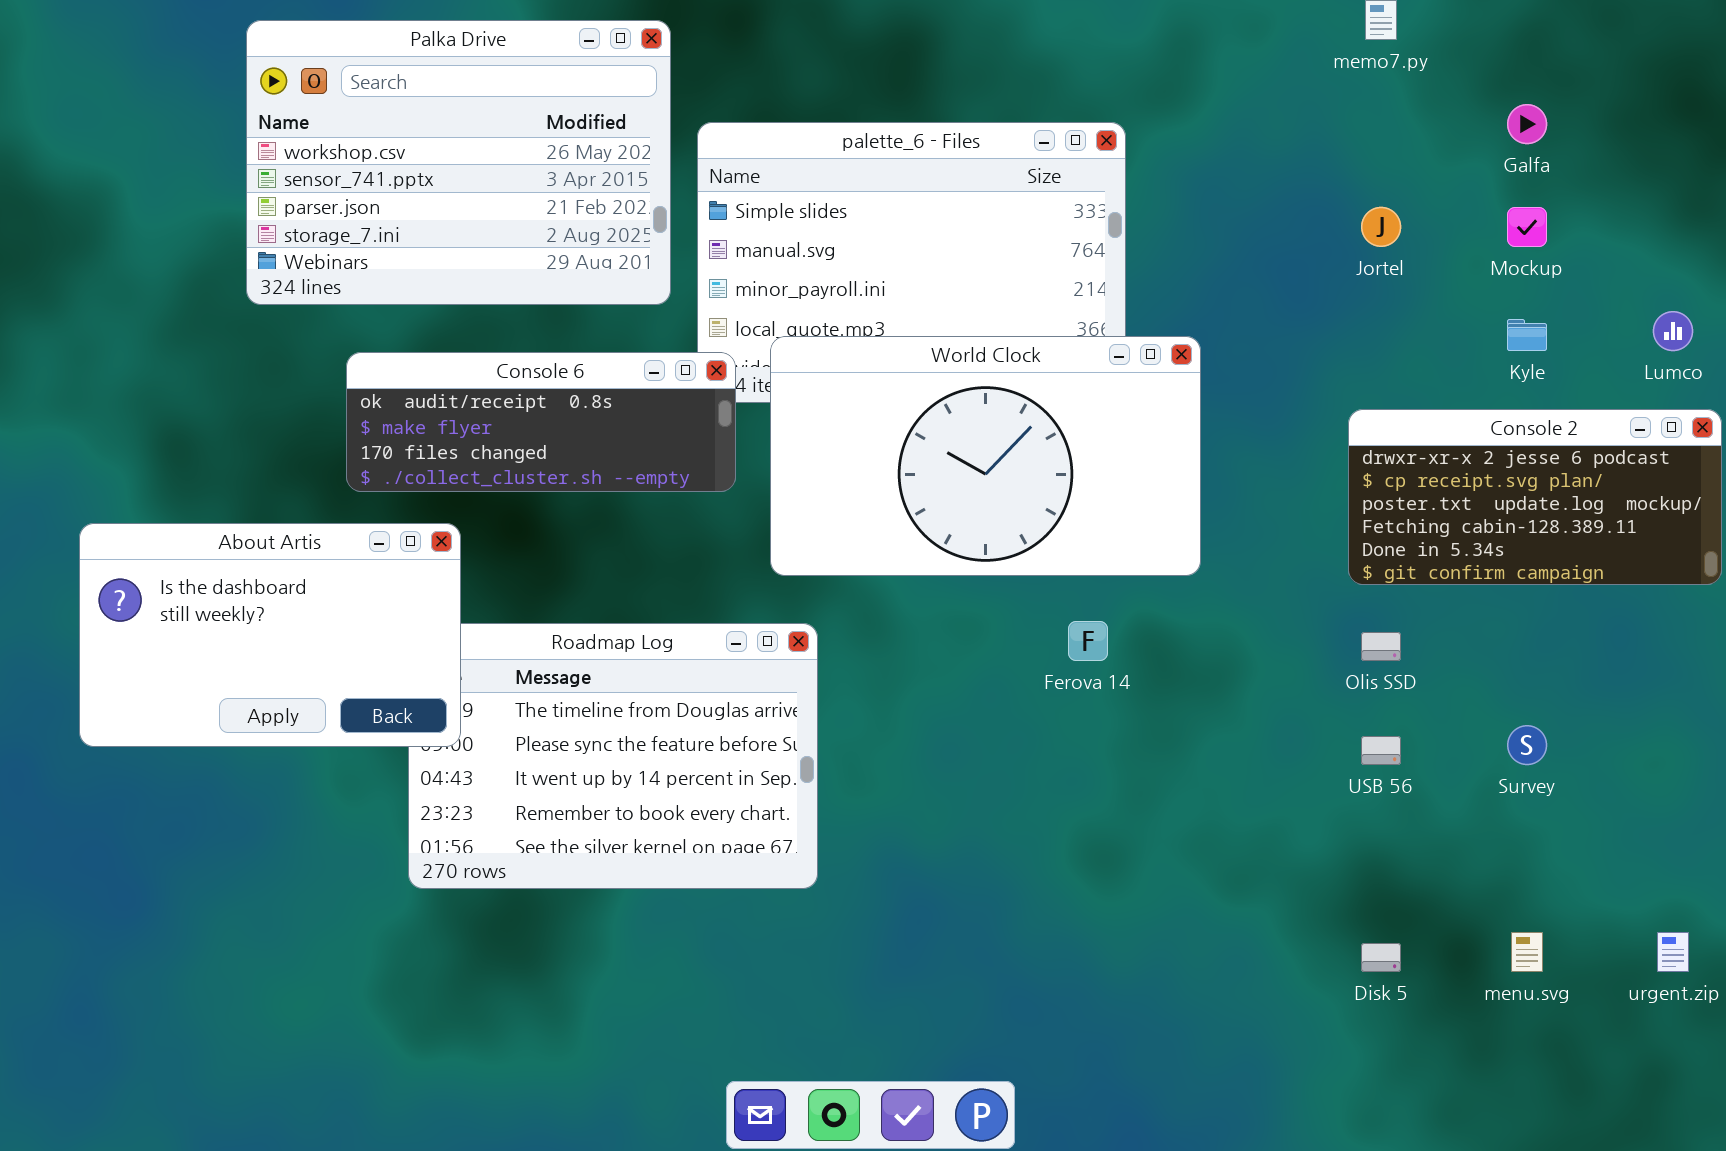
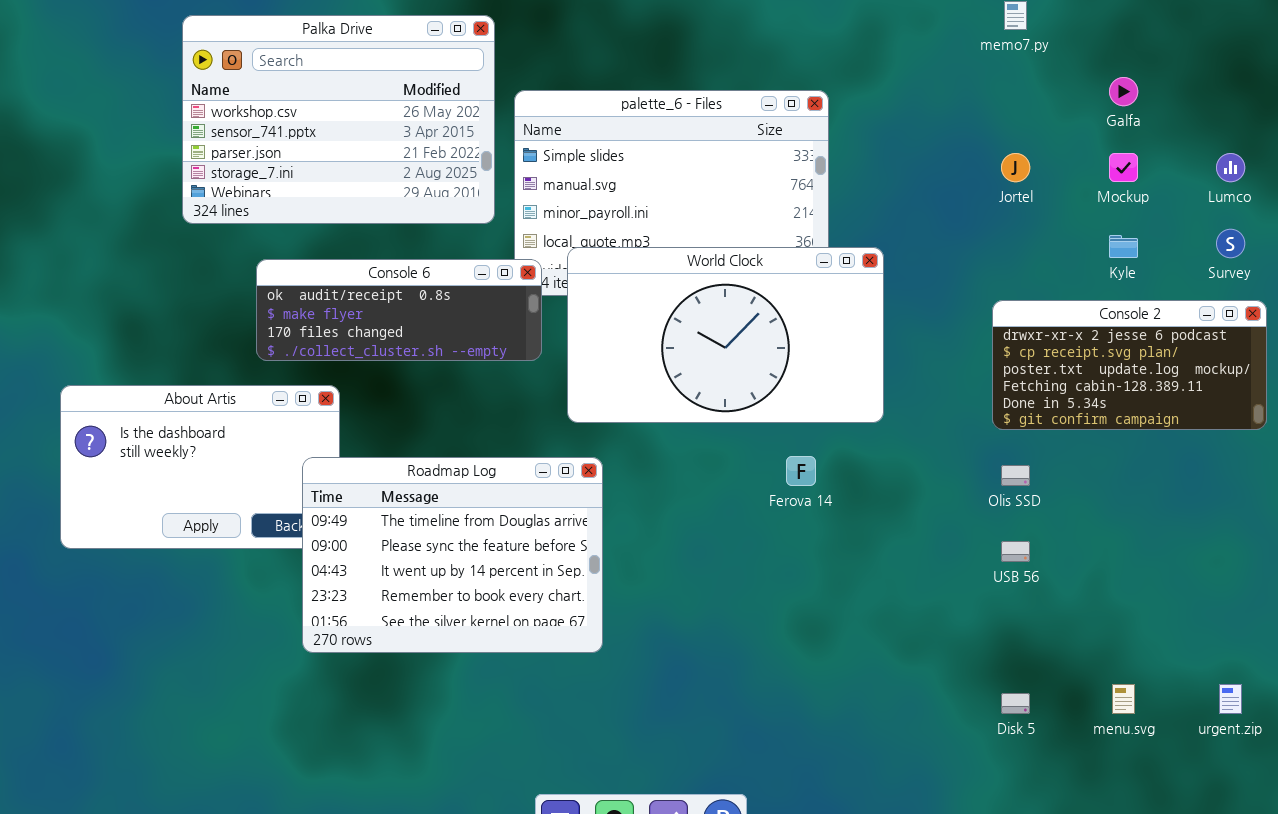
Lumco: [1653,311,1693,351] -> [1216,153,1245,182], moved
Roadmap Log: [408,623,818,889] -> [302,457,603,653], raised
Survey: [1507,725,1547,765] -> [1216,229,1245,258], moved

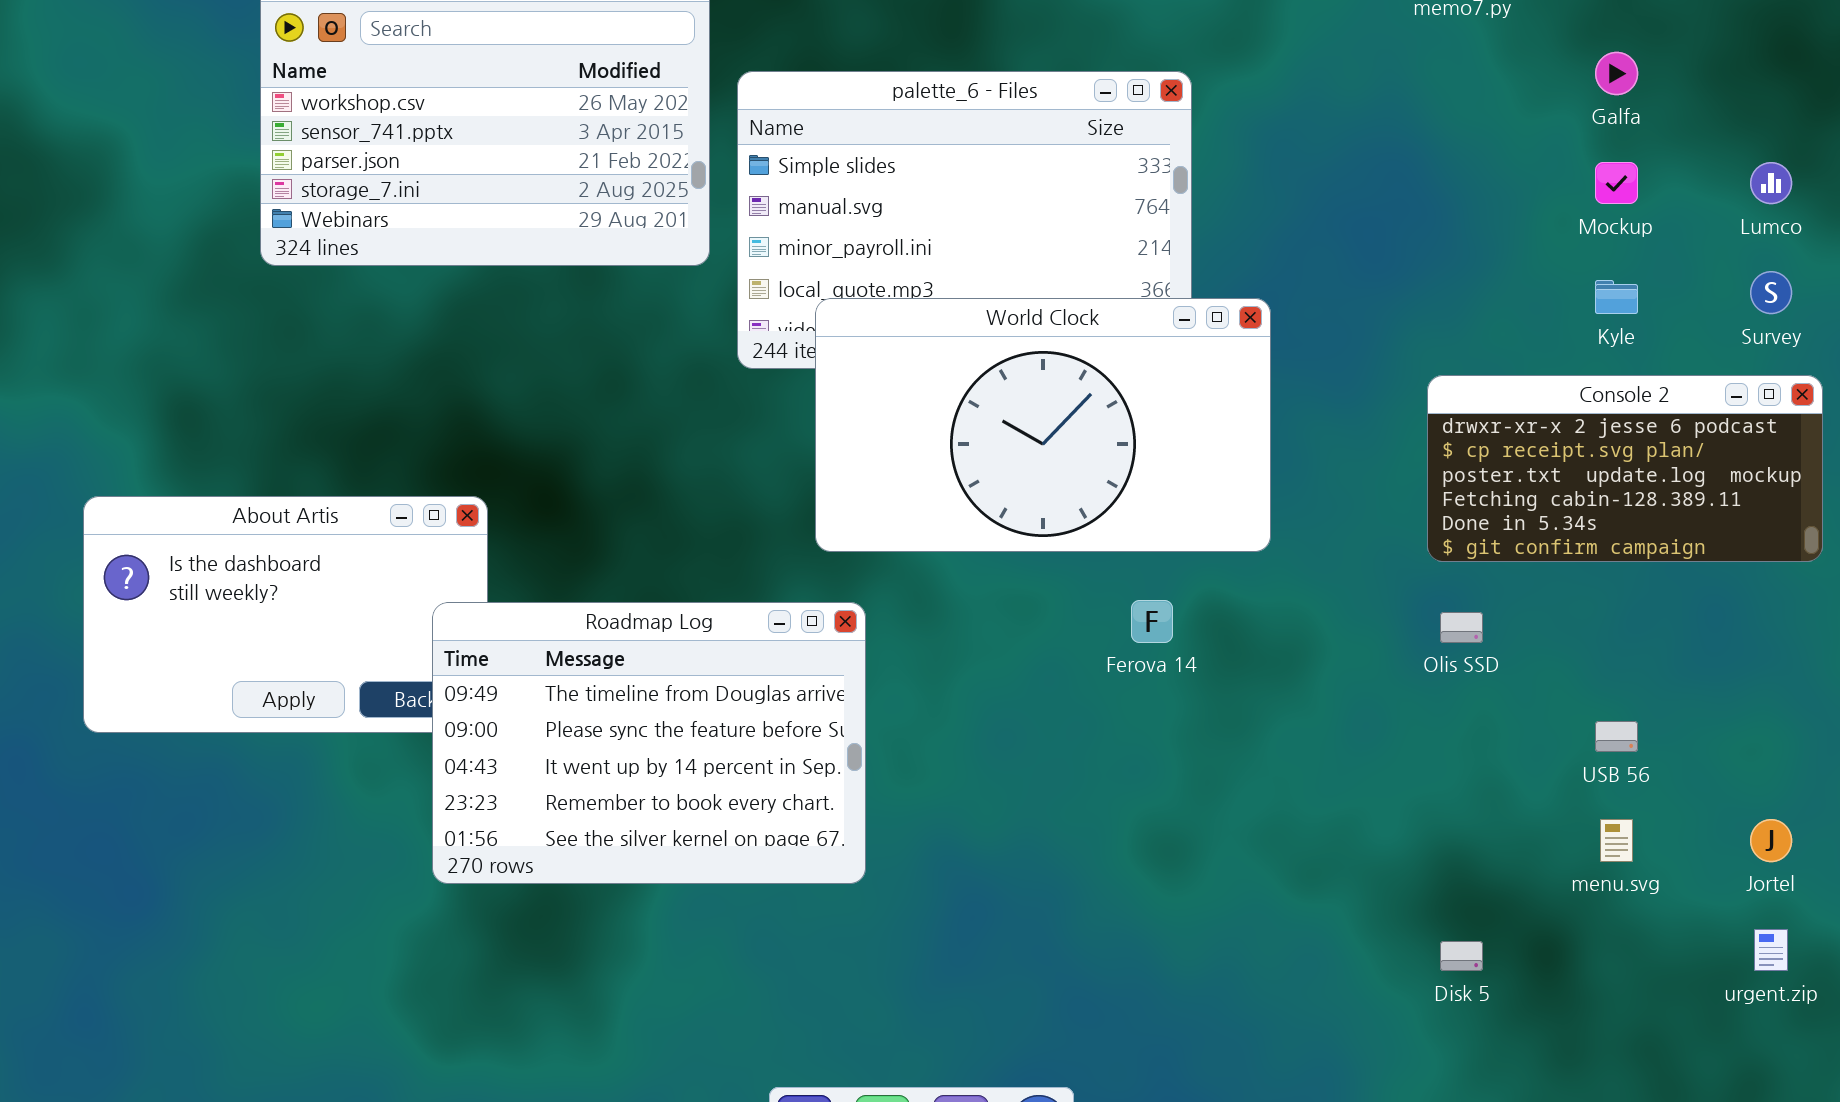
Jortel: [1001,153,1030,182] -> [1750,819,1792,862], moved
Console 6: [256,259,542,361] -> none, closed
USB 56: [1001,541,1030,562] -> [1595,721,1638,752], moved
menu.svg: [1112,684,1135,714] -> [1600,819,1633,862], moved

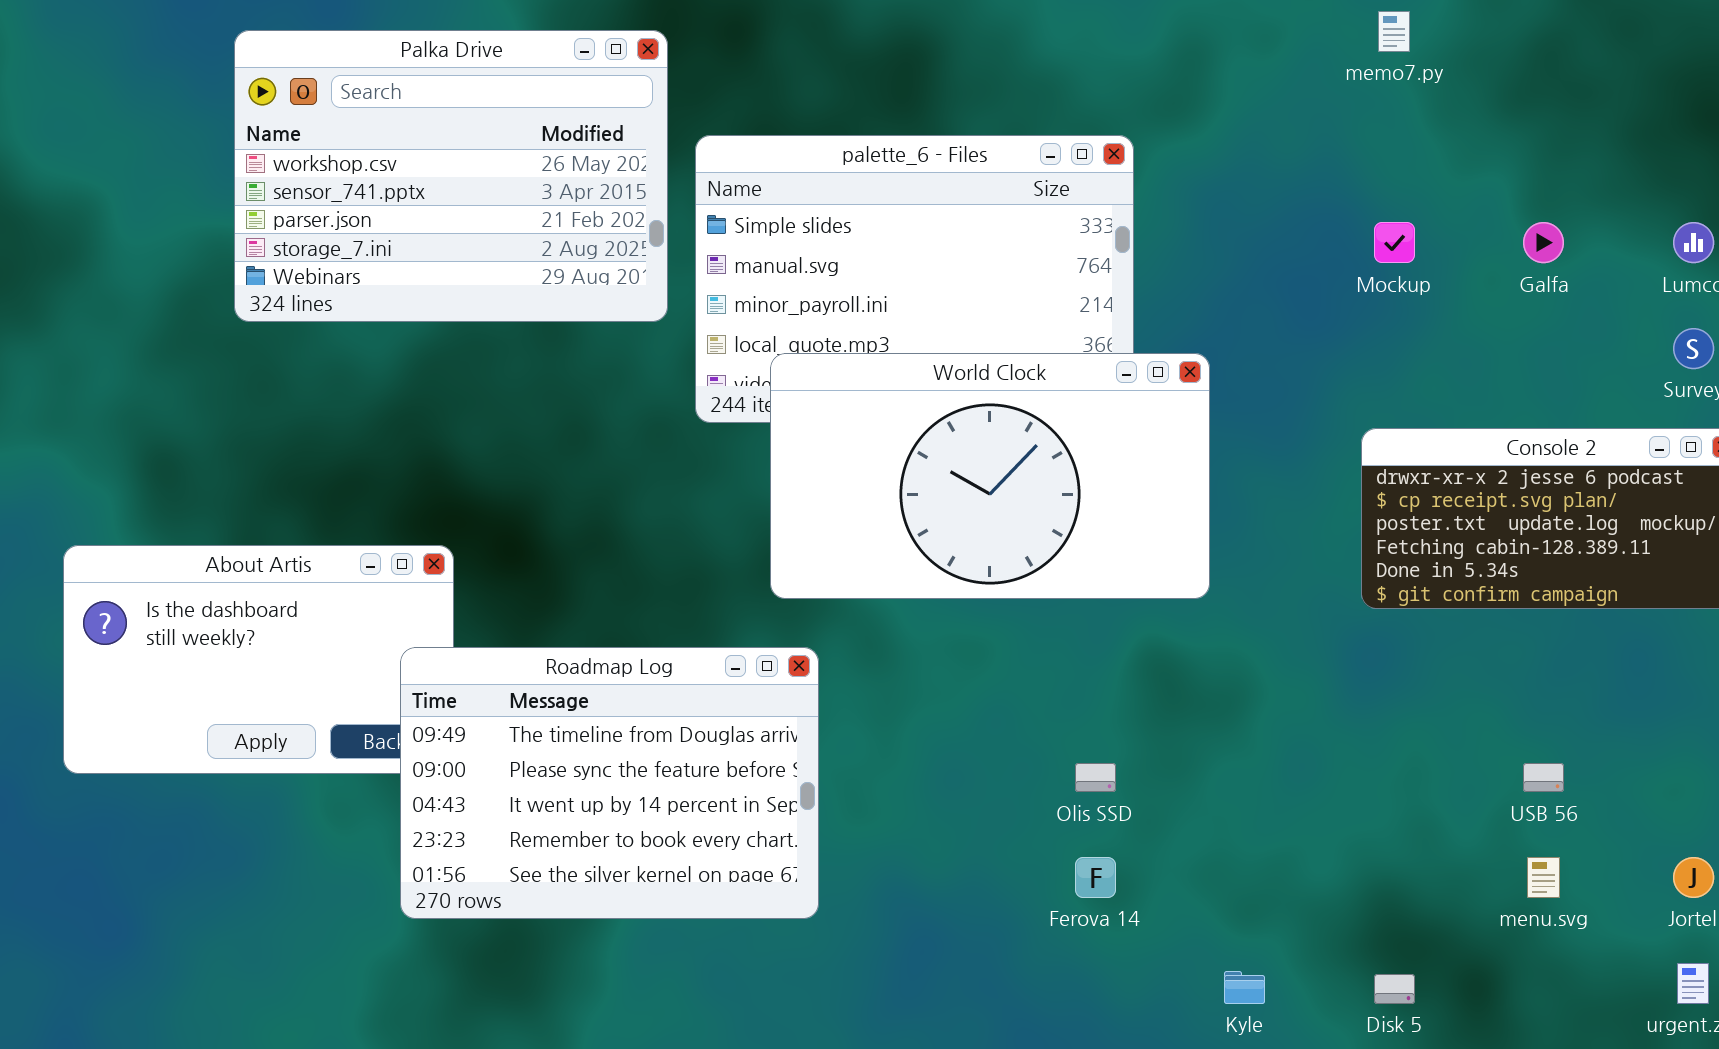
Galfa: [1595,52,1638,95] -> [1523,222,1564,263], moved
Mockup: [1595,162,1638,204] -> [1374,222,1415,263], moved
Kyle: [1595,280,1638,314] -> [1224,971,1265,1004], moved
Ferova 14: [1131,600,1173,643] -> [1075,857,1116,898], moved
Olis SSD: [1440,612,1483,643] -> [1075,763,1116,792], moved

